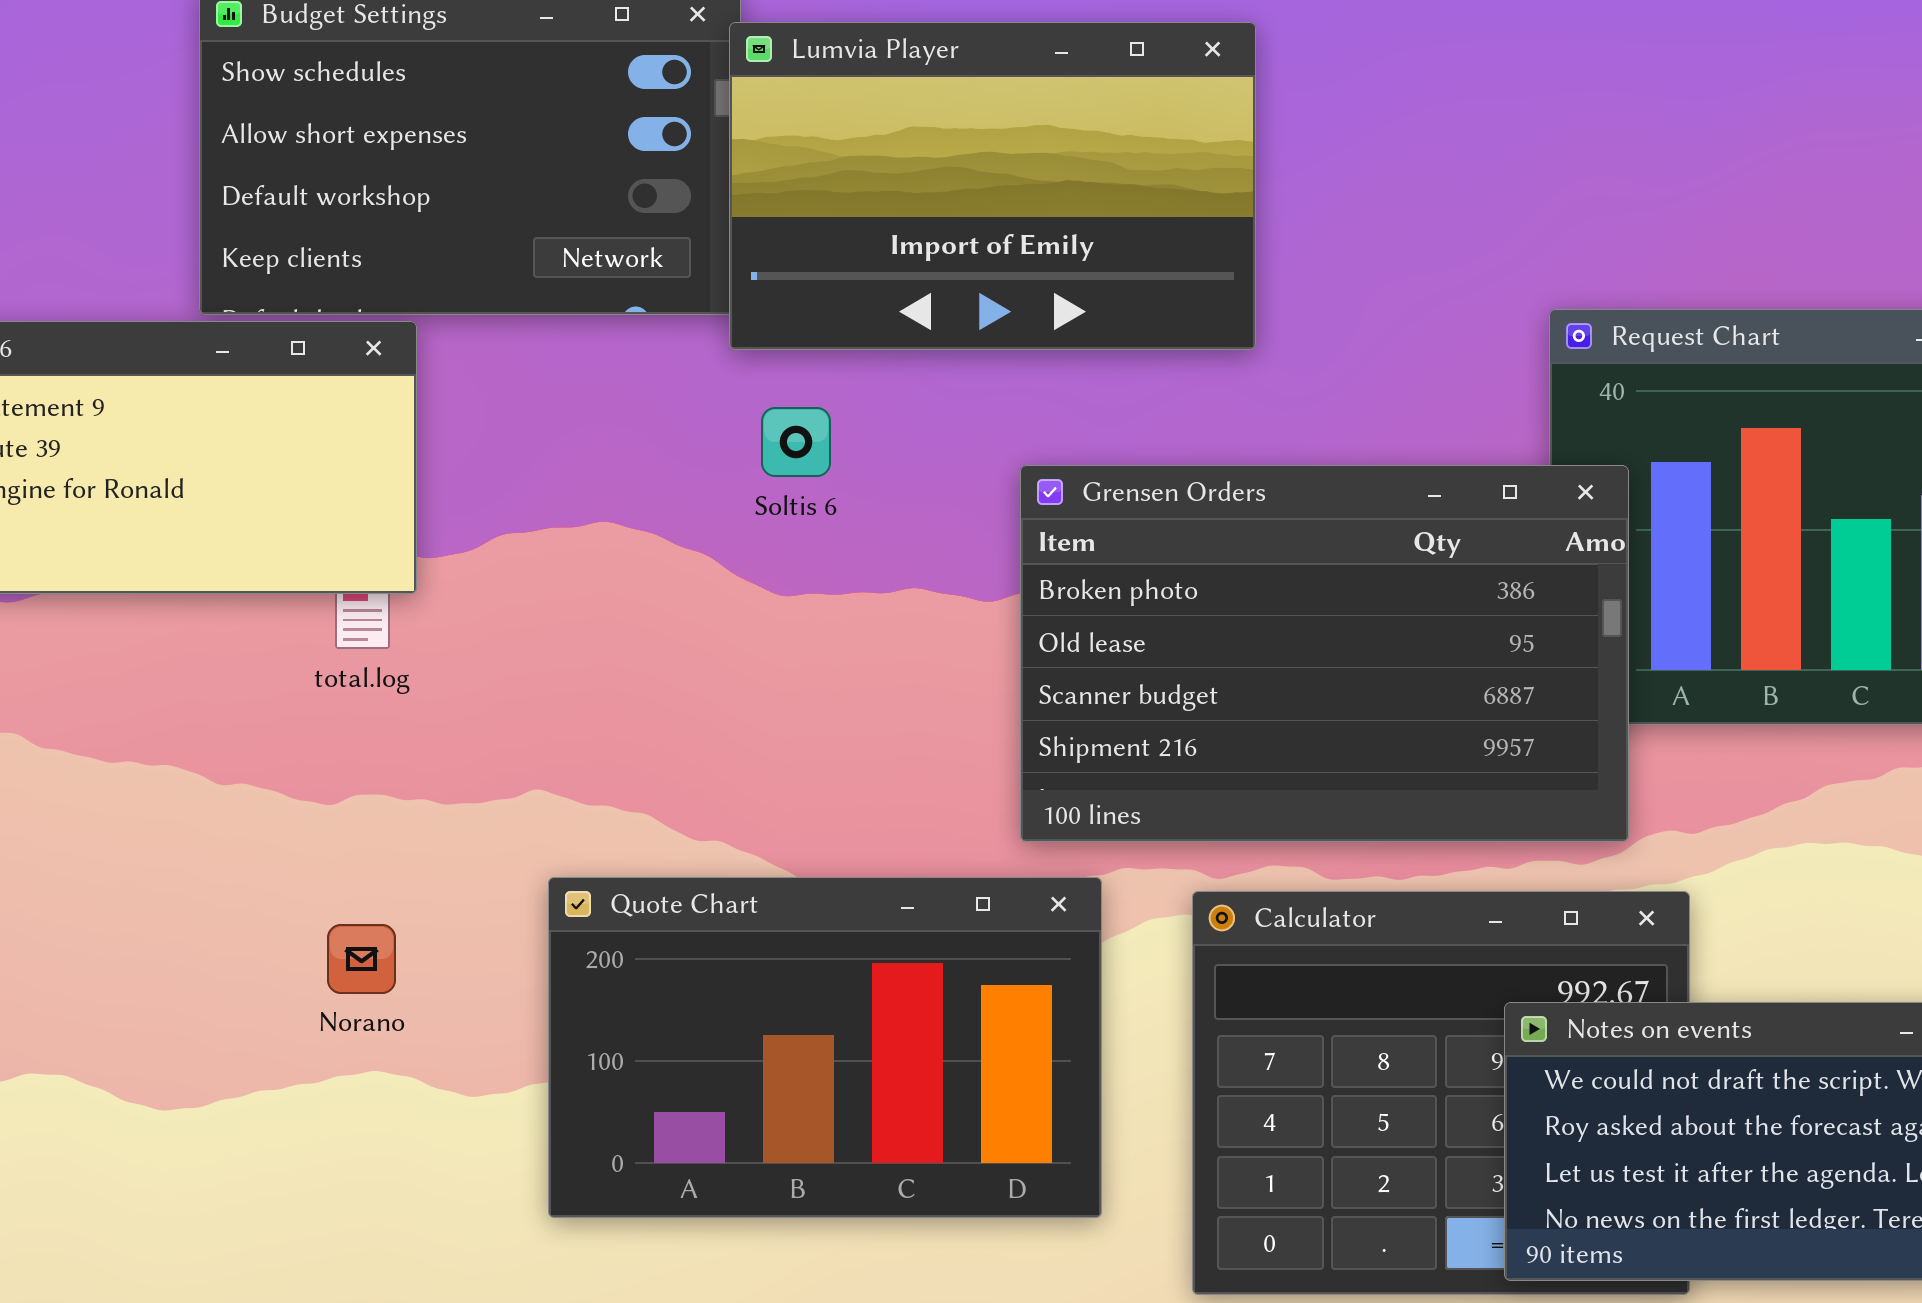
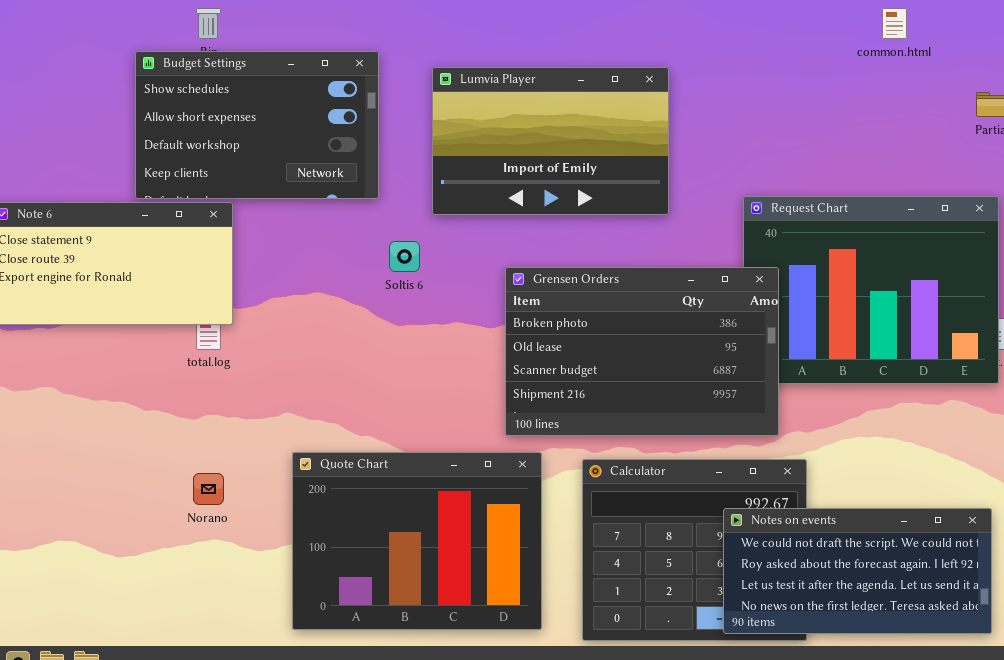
Lumvia Player: [729,22,1256,350] -> [432,67,669,215], moved
Quote Chart: [548,877,1102,1218] -> [292,452,542,630], resized

